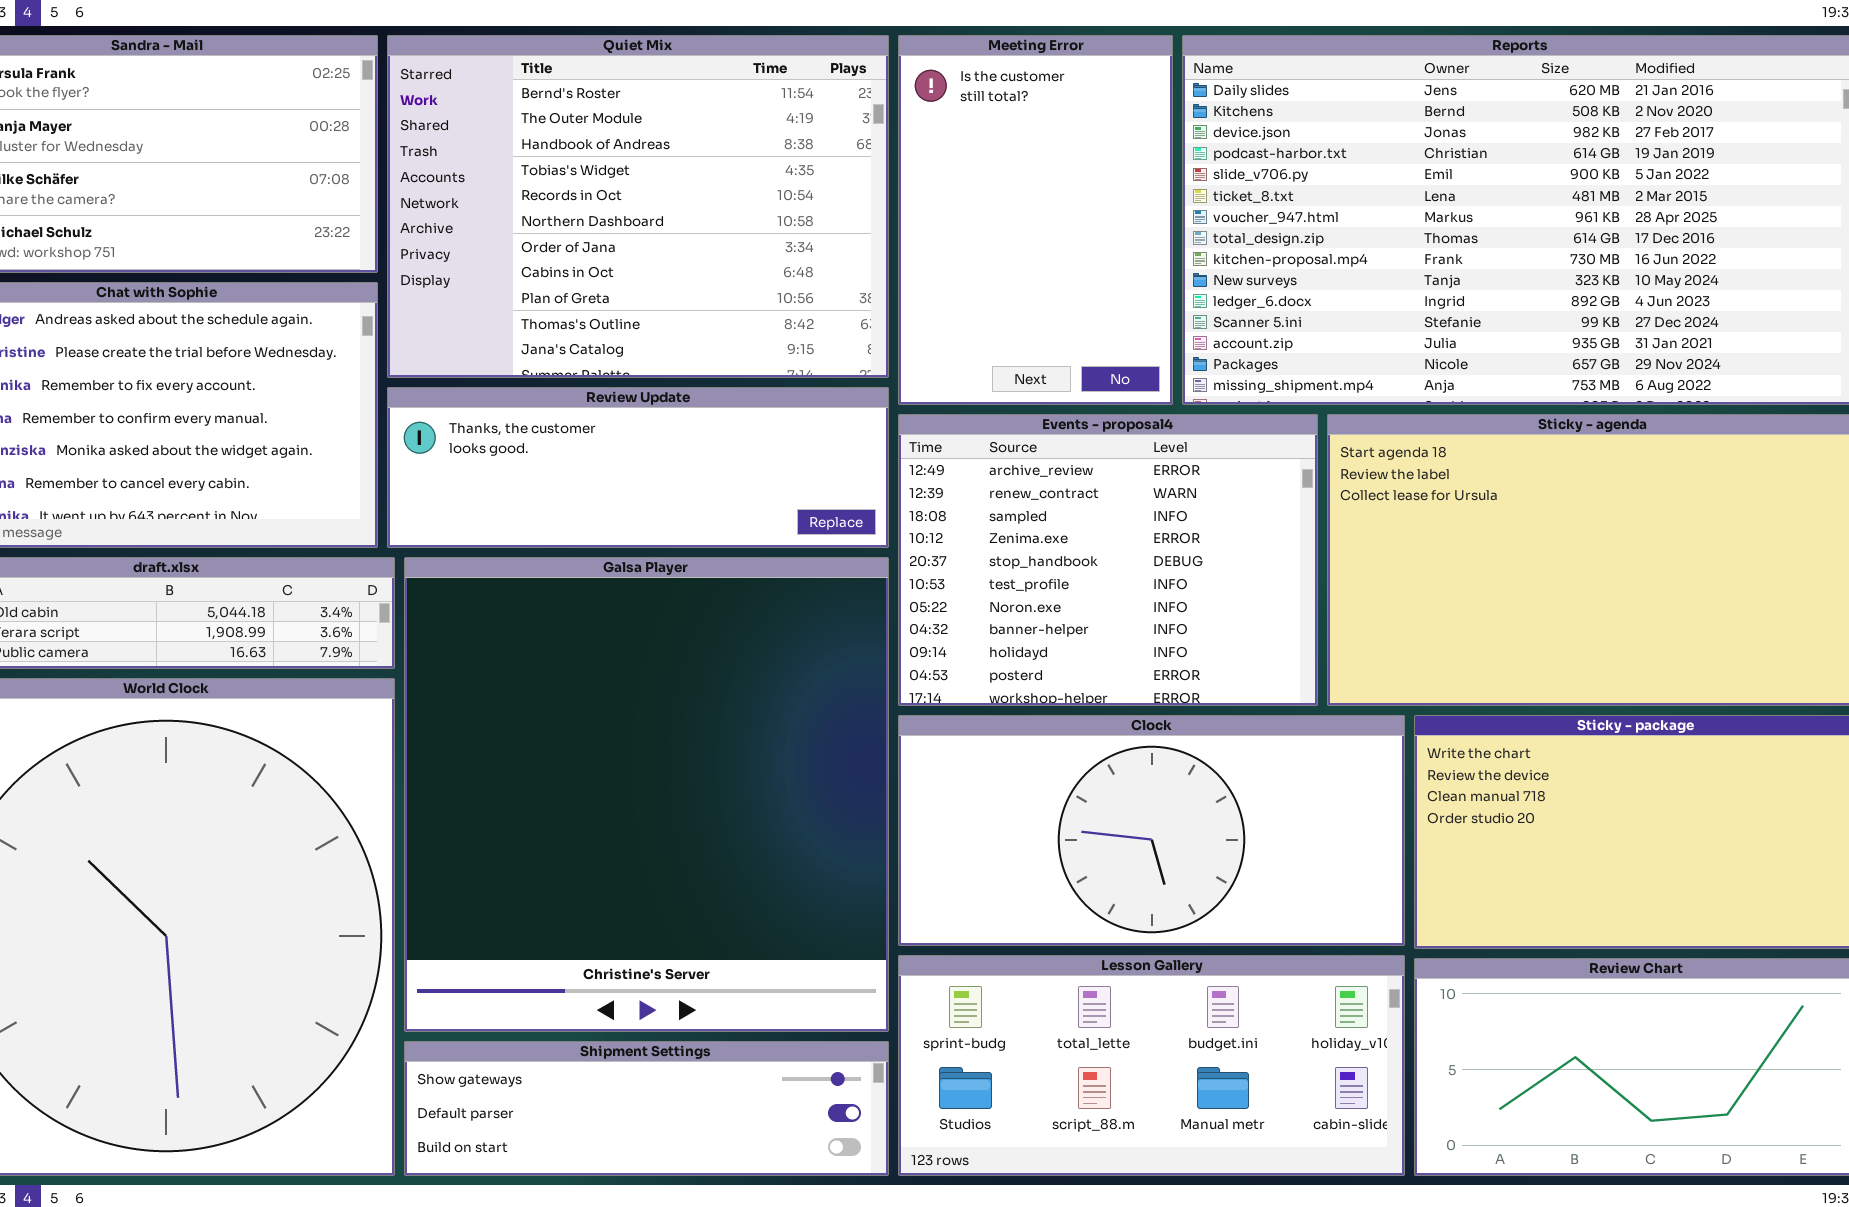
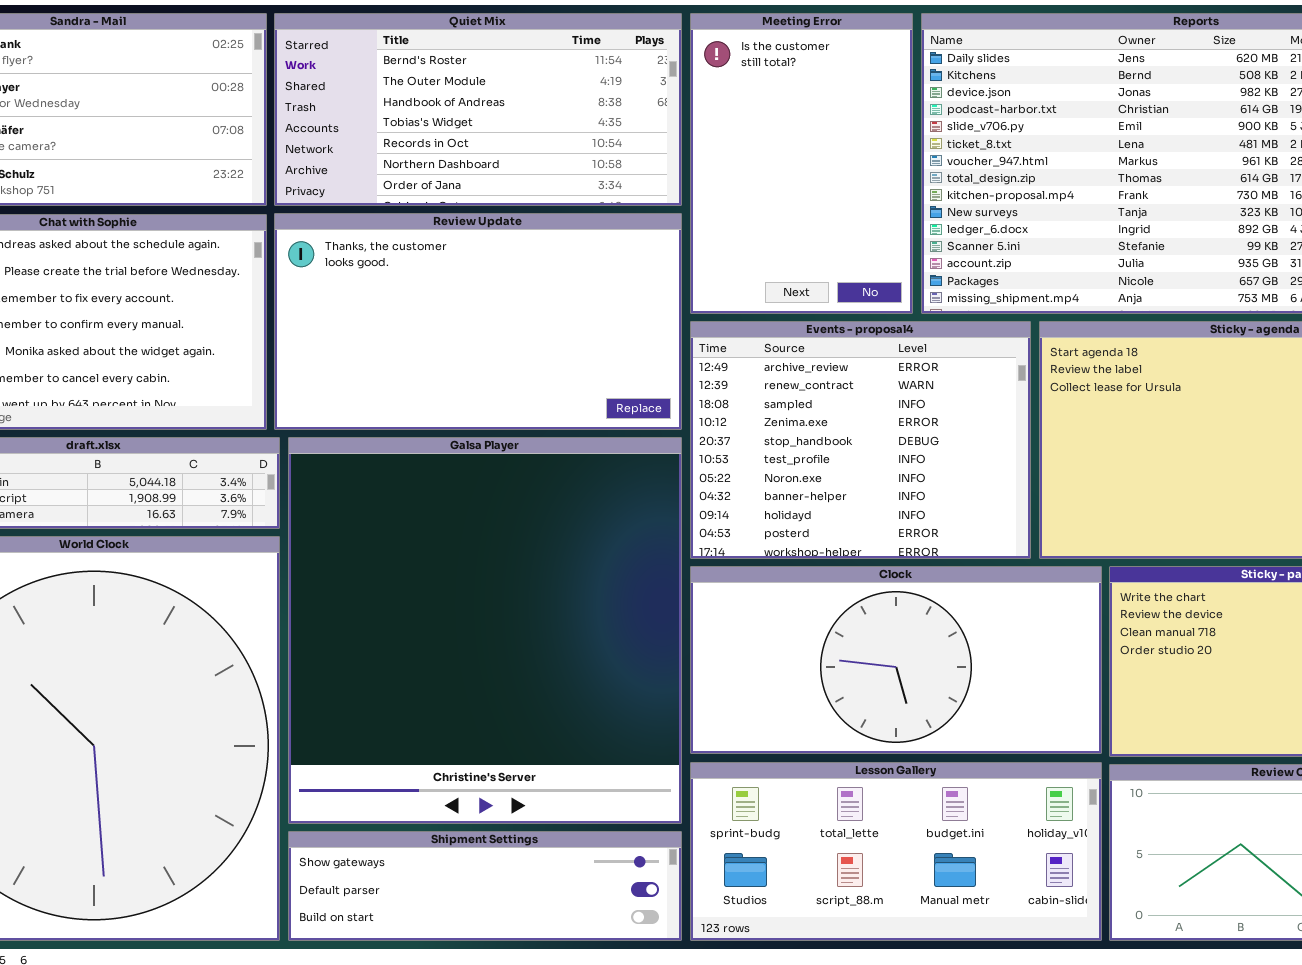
Quiet Mix: [387,35,889,378] -> [274,13,682,206], resized
Review Update: [387,387,889,548] -> [274,213,682,430], resized

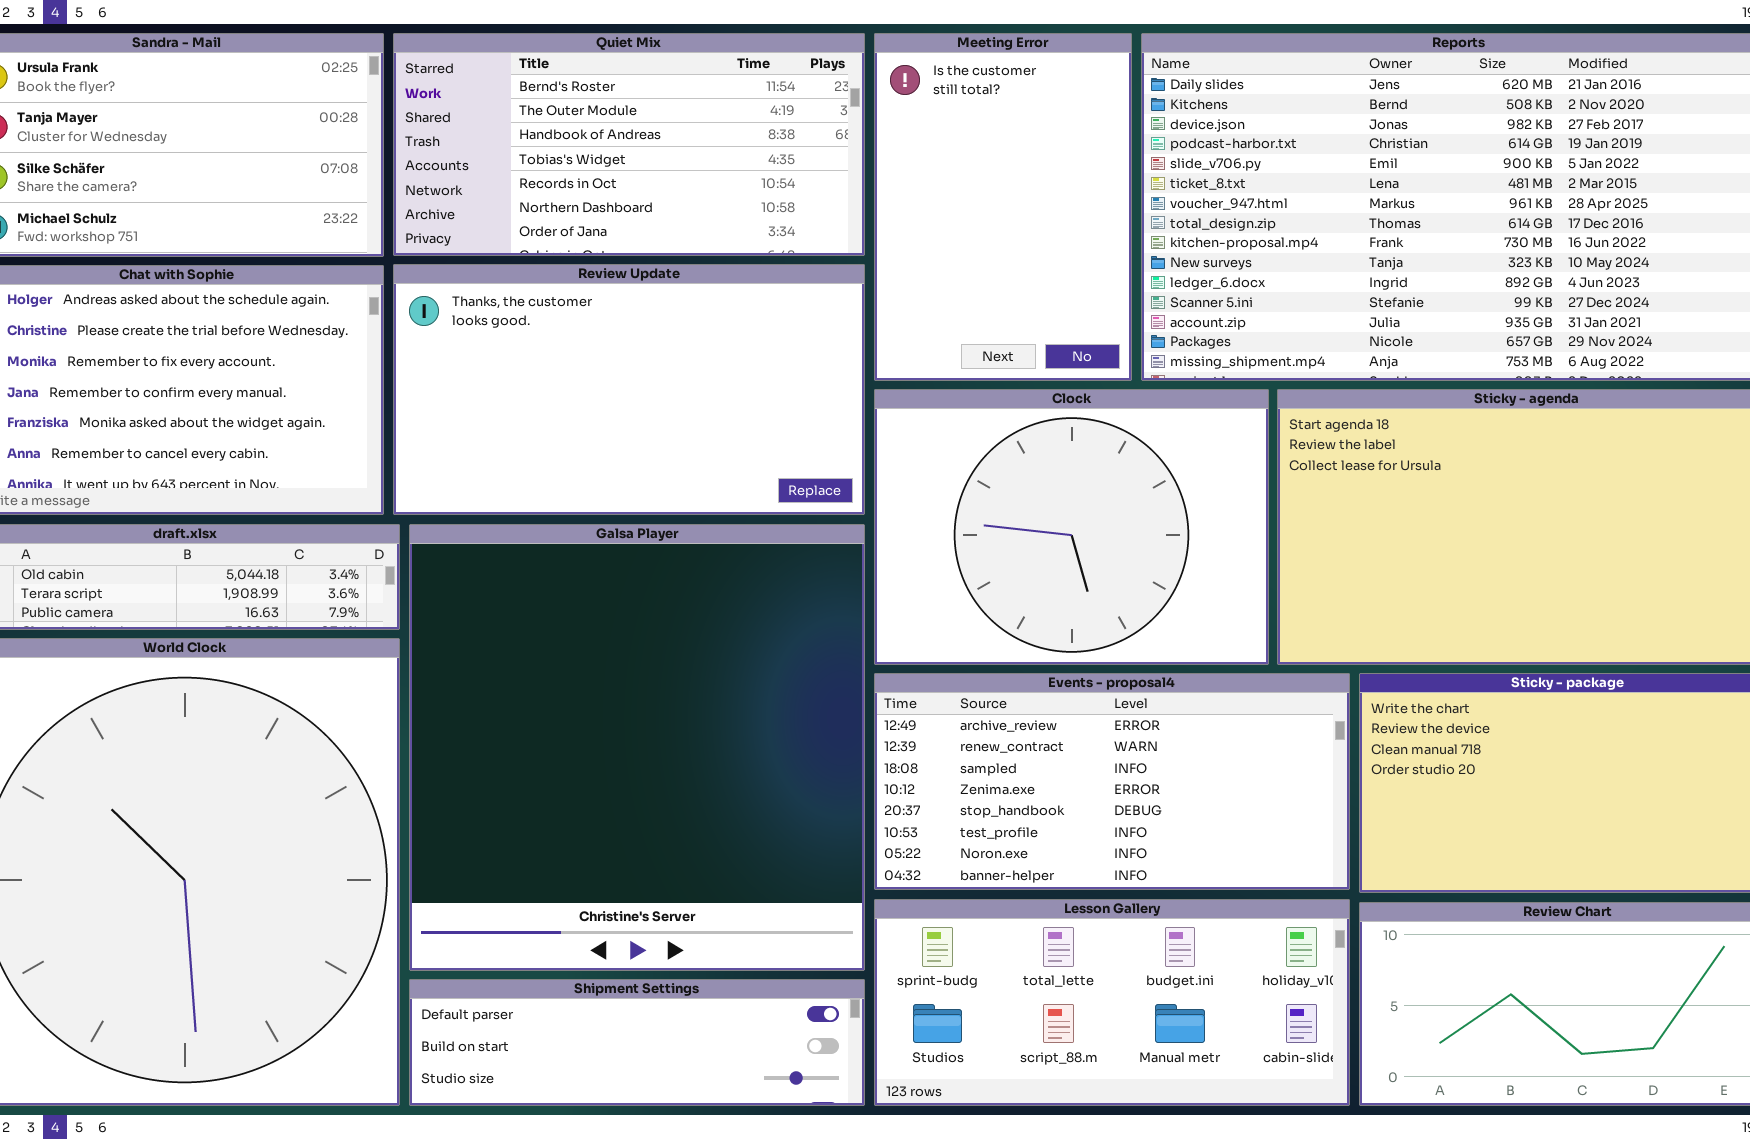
Events - proposal4: [690,321,1031,559] -> [874,673,1350,890], moved, resized
Clock: [690,566,1102,754] -> [874,389,1269,665], moved, resized
Shipment Settings: [288,831,682,941] -> [409,979,865,1106], scrolled down 1 row

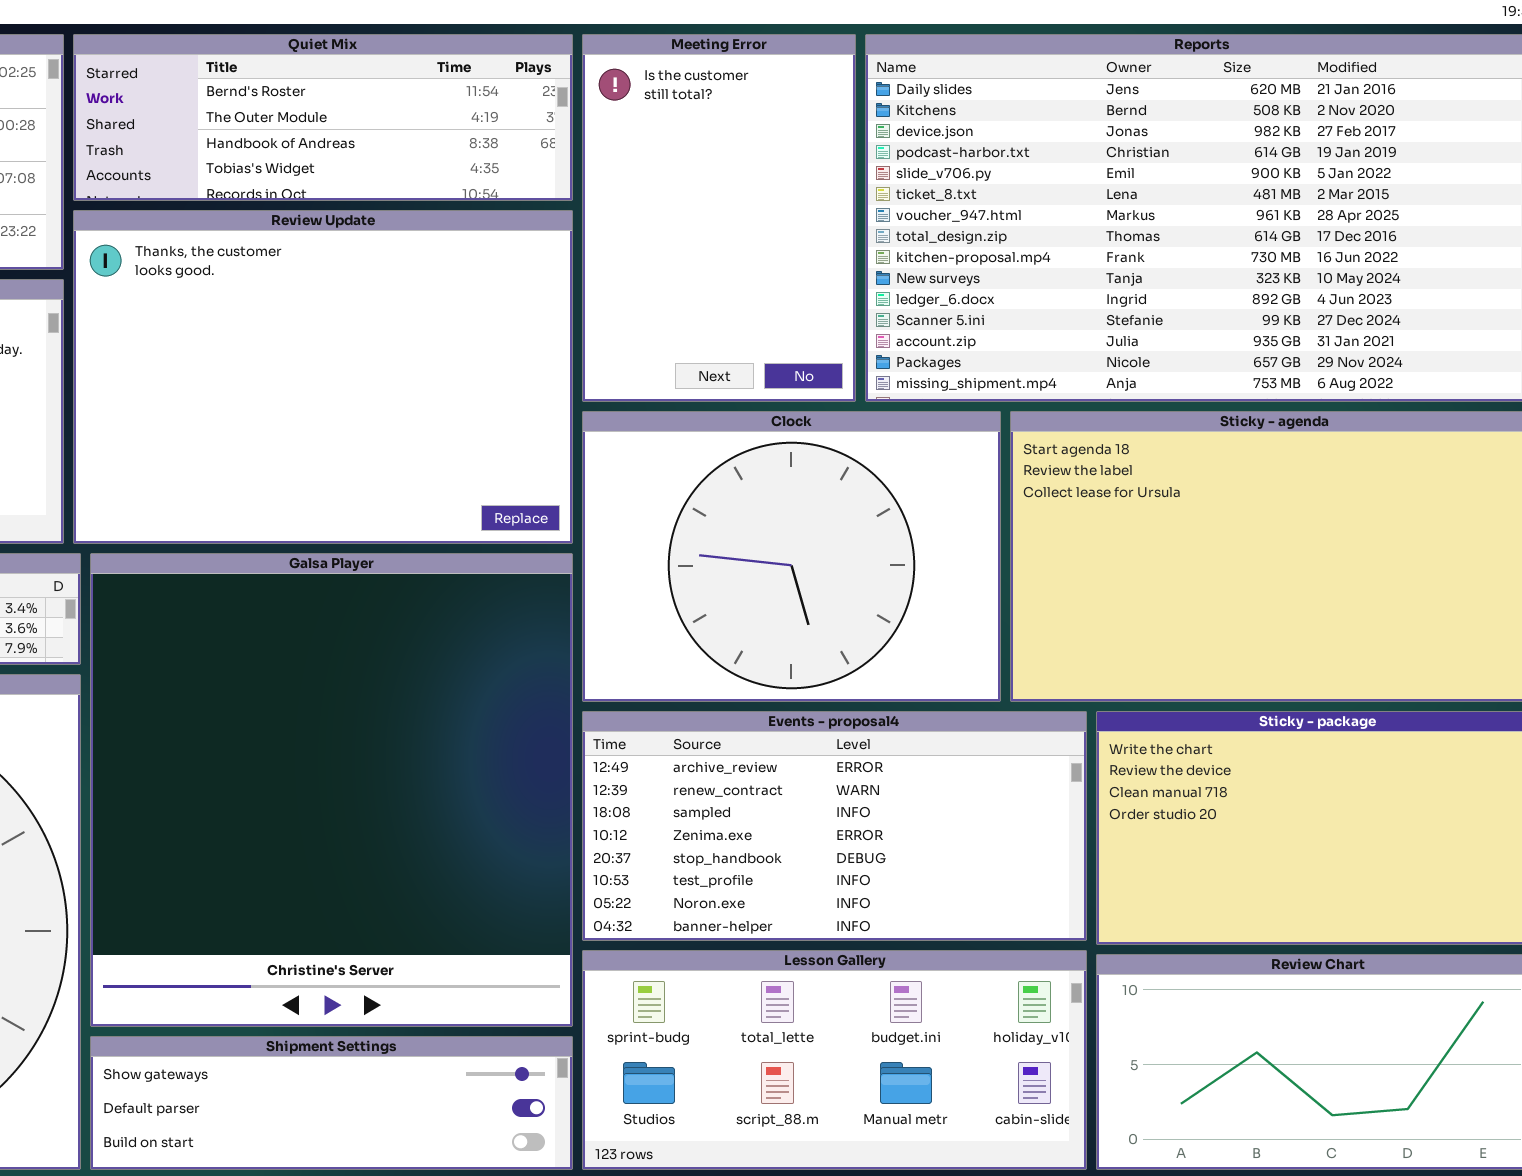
Quiet Mix: [393,33,865,256] -> [73,34,573,201], resized
Review Update: [393,264,865,515] -> [73,210,573,544], resized
Shipment Settings: [409,979,865,1106] -> [90,1036,573,1170], scrolled up 1 row

